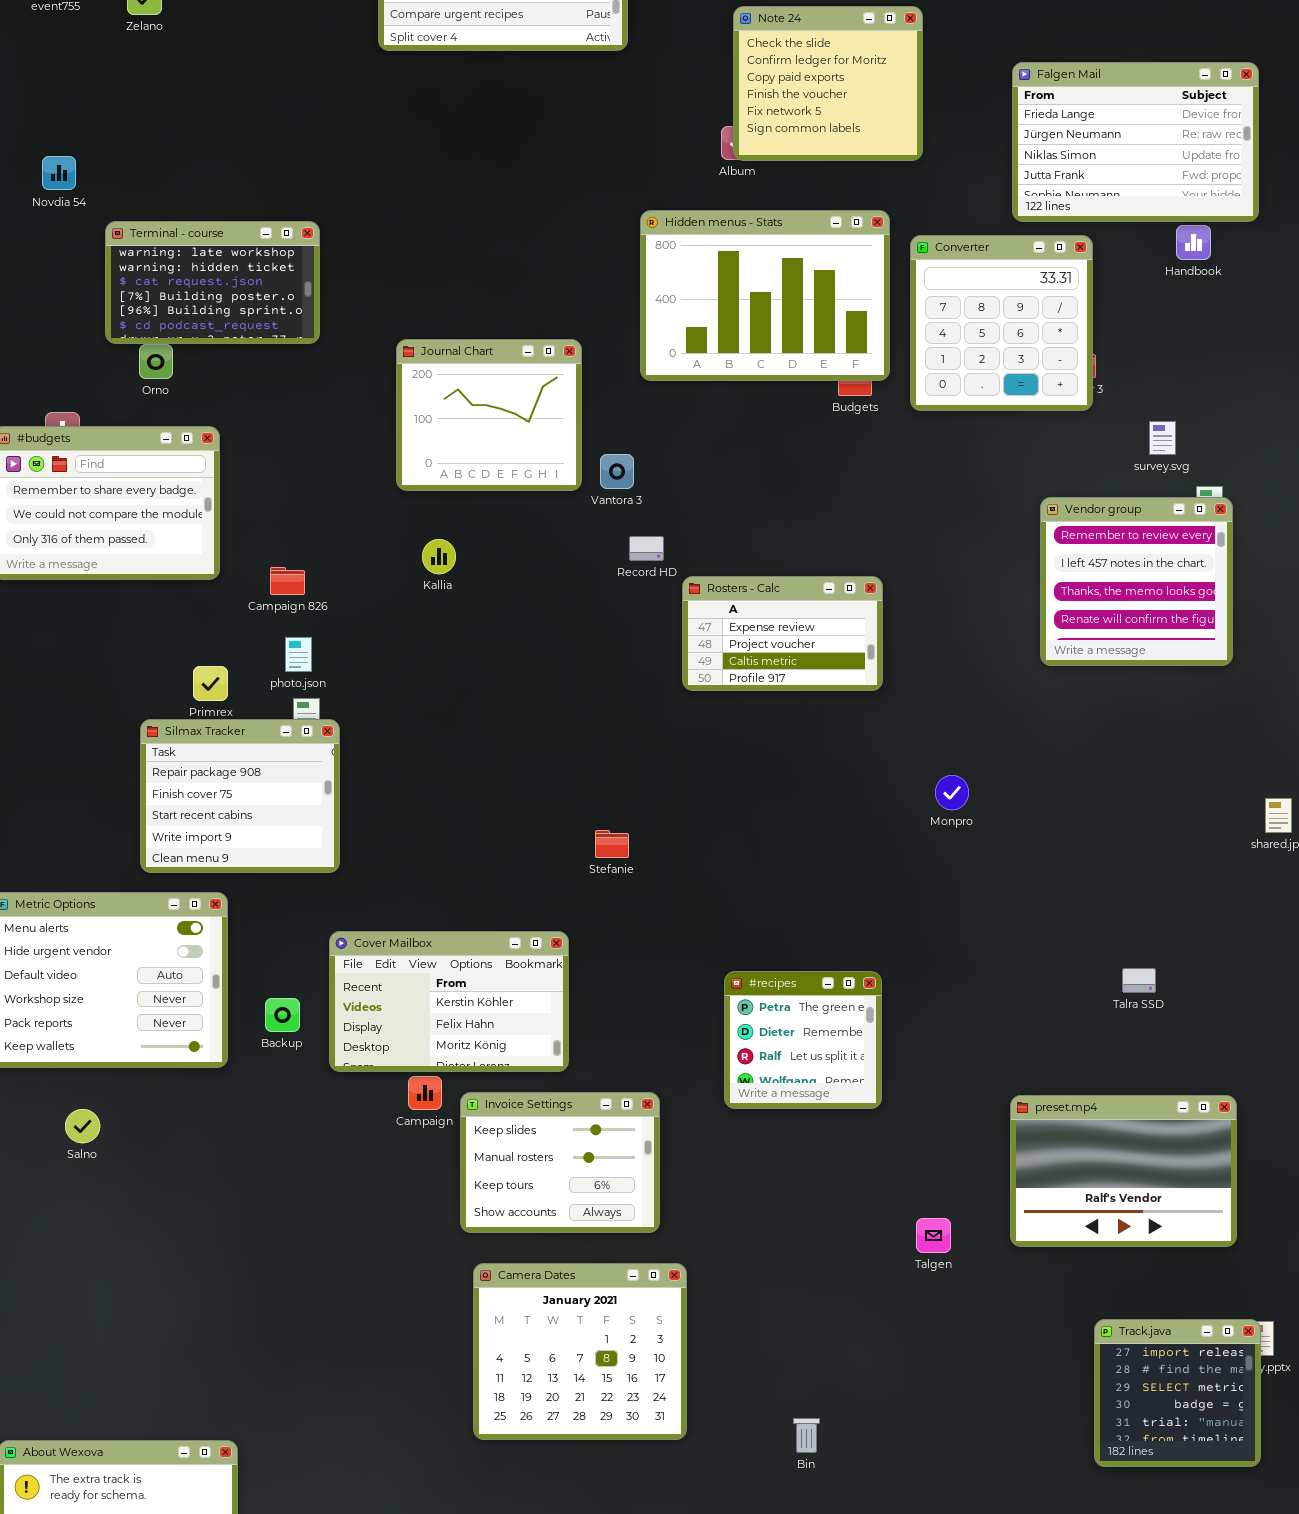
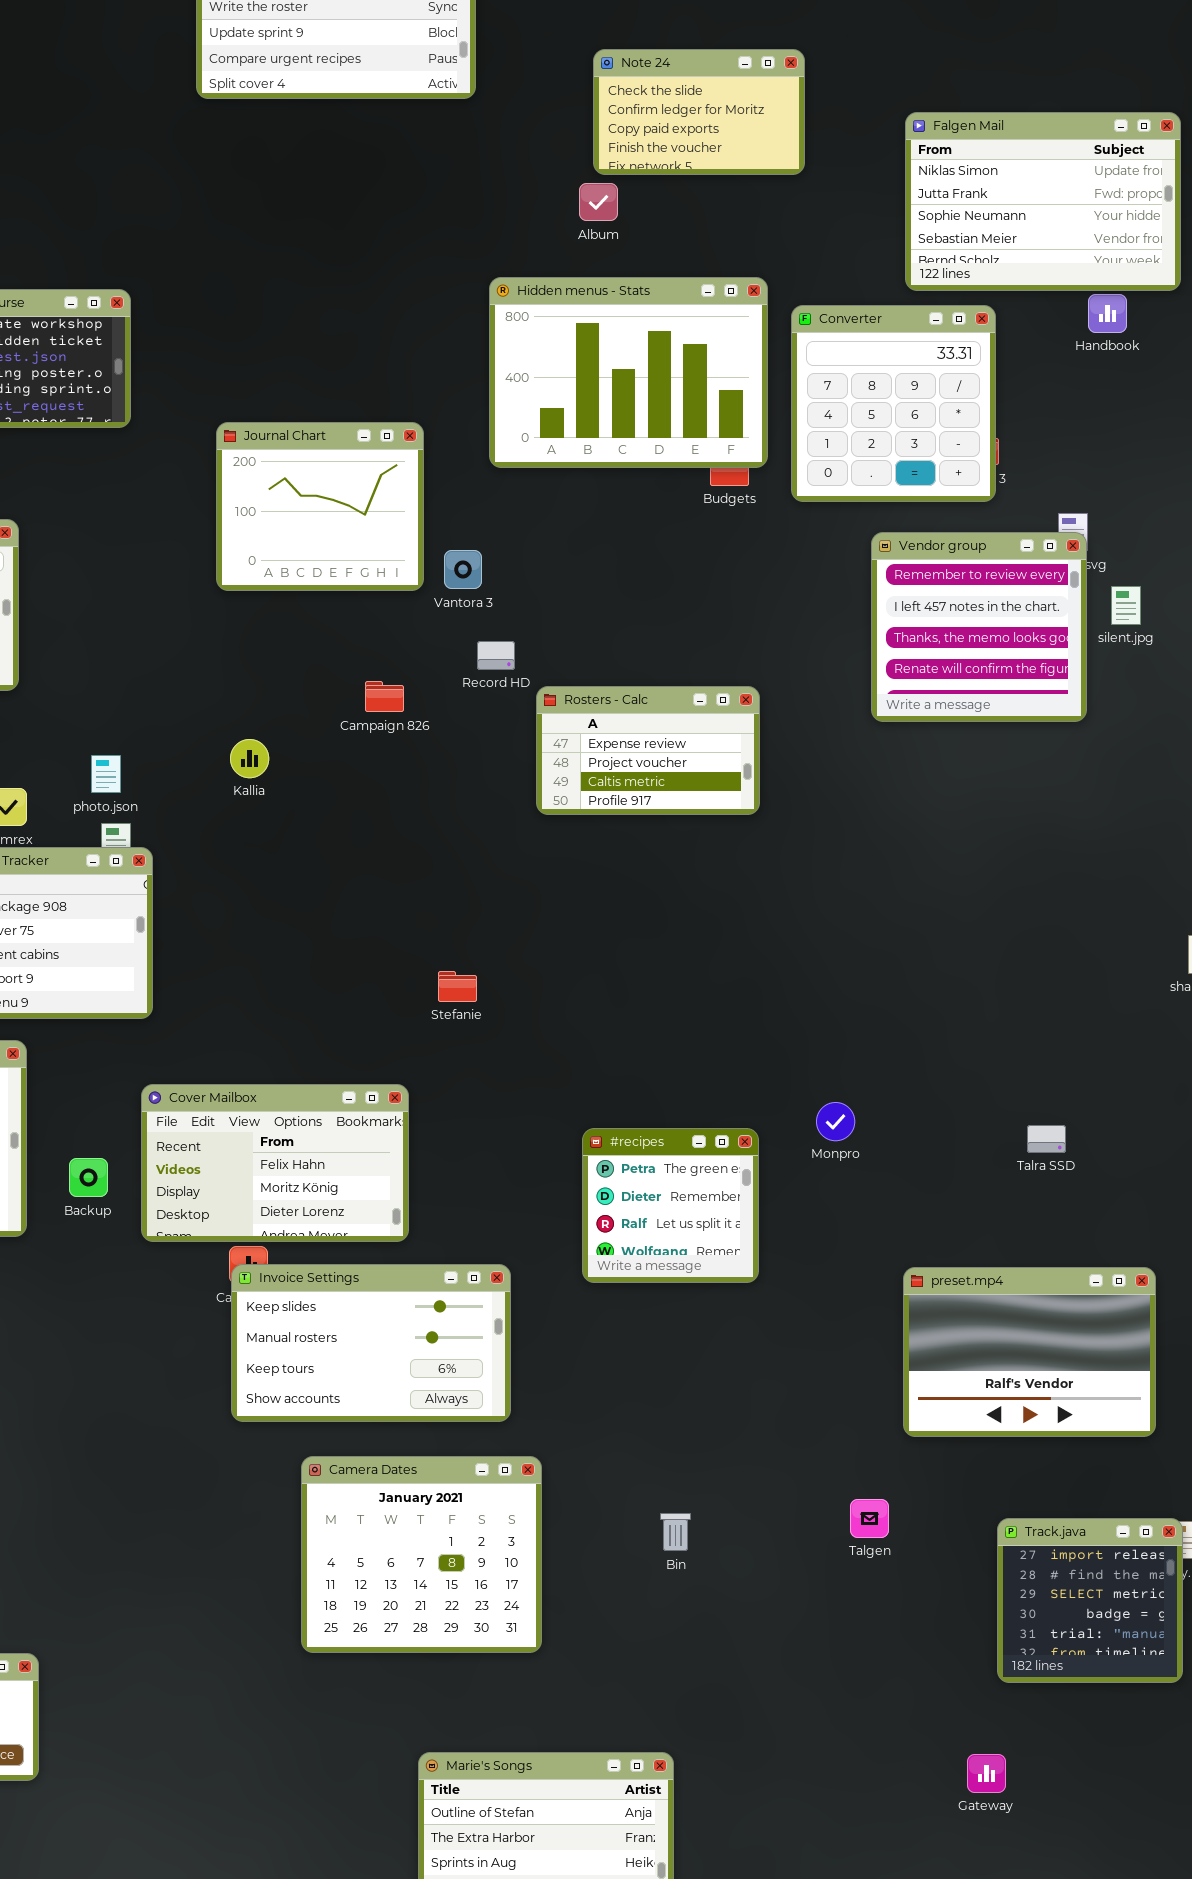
Note 24: [733,6,923,161] -> [593,49,805,175], resized
Falgen Mail: [1012,62,1259,222] -> [905,112,1181,291], scrolled down 2 rows
Vendor group: [1040,497,1233,666] -> [871,532,1087,722], moved
Kallia: [422,539,456,574] -> [230,739,269,778], moved
Campaign 826: [270,567,305,595] -> [365,681,404,712], moved
Monpro: [935,775,969,810] -> [816,1102,855,1141], moved
Cover Mailbox: [329,931,569,1072] -> [141,1084,409,1242], scrolled down 1 row
Invoice Settings: [460,1092,660,1233] -> [231,1264,511,1422], resized
Talgen: [916,1218,951,1253] -> [850,1499,889,1538], moved
Bin: [793,1418,820,1453] -> [660,1513,691,1551], moved

